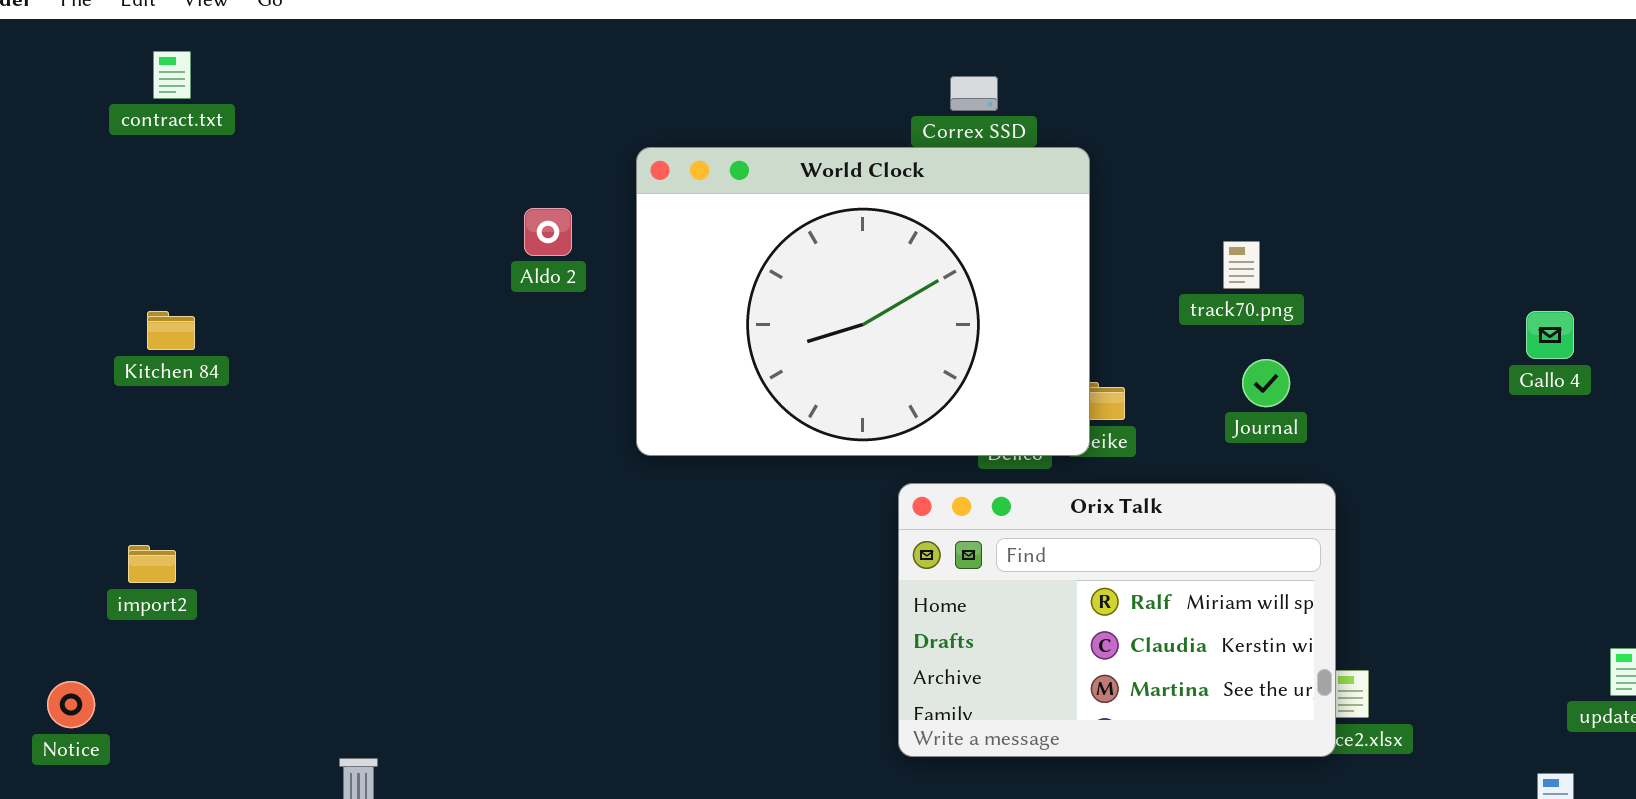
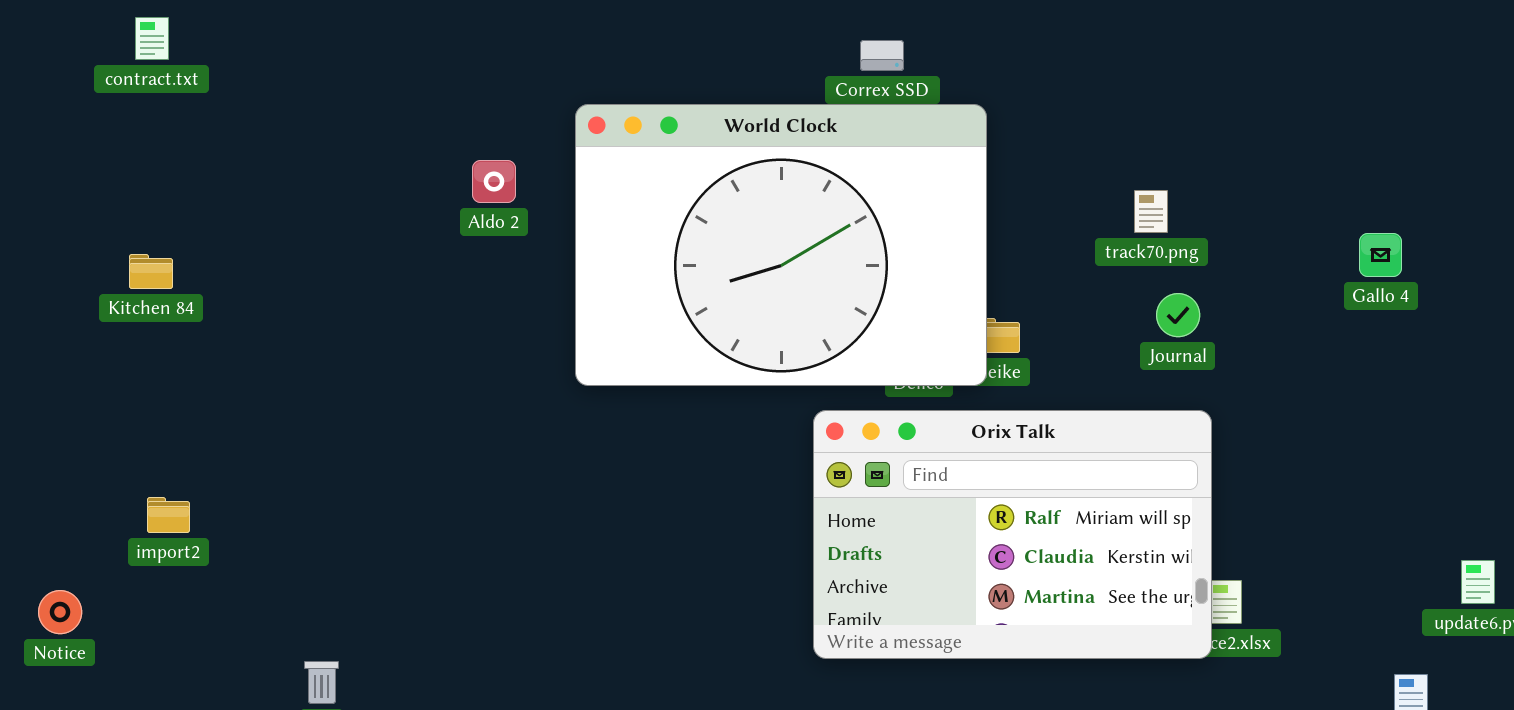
track70.png: [1223,241,1260,289] -> [1134,190,1168,233], moved
Gallo 4: [1526,311,1574,359] -> [1359,233,1402,277], moved
Journal: [1242,359,1290,407] -> [1156,293,1200,337], moved
import2: [128,545,176,583] -> [147,497,190,533], moved

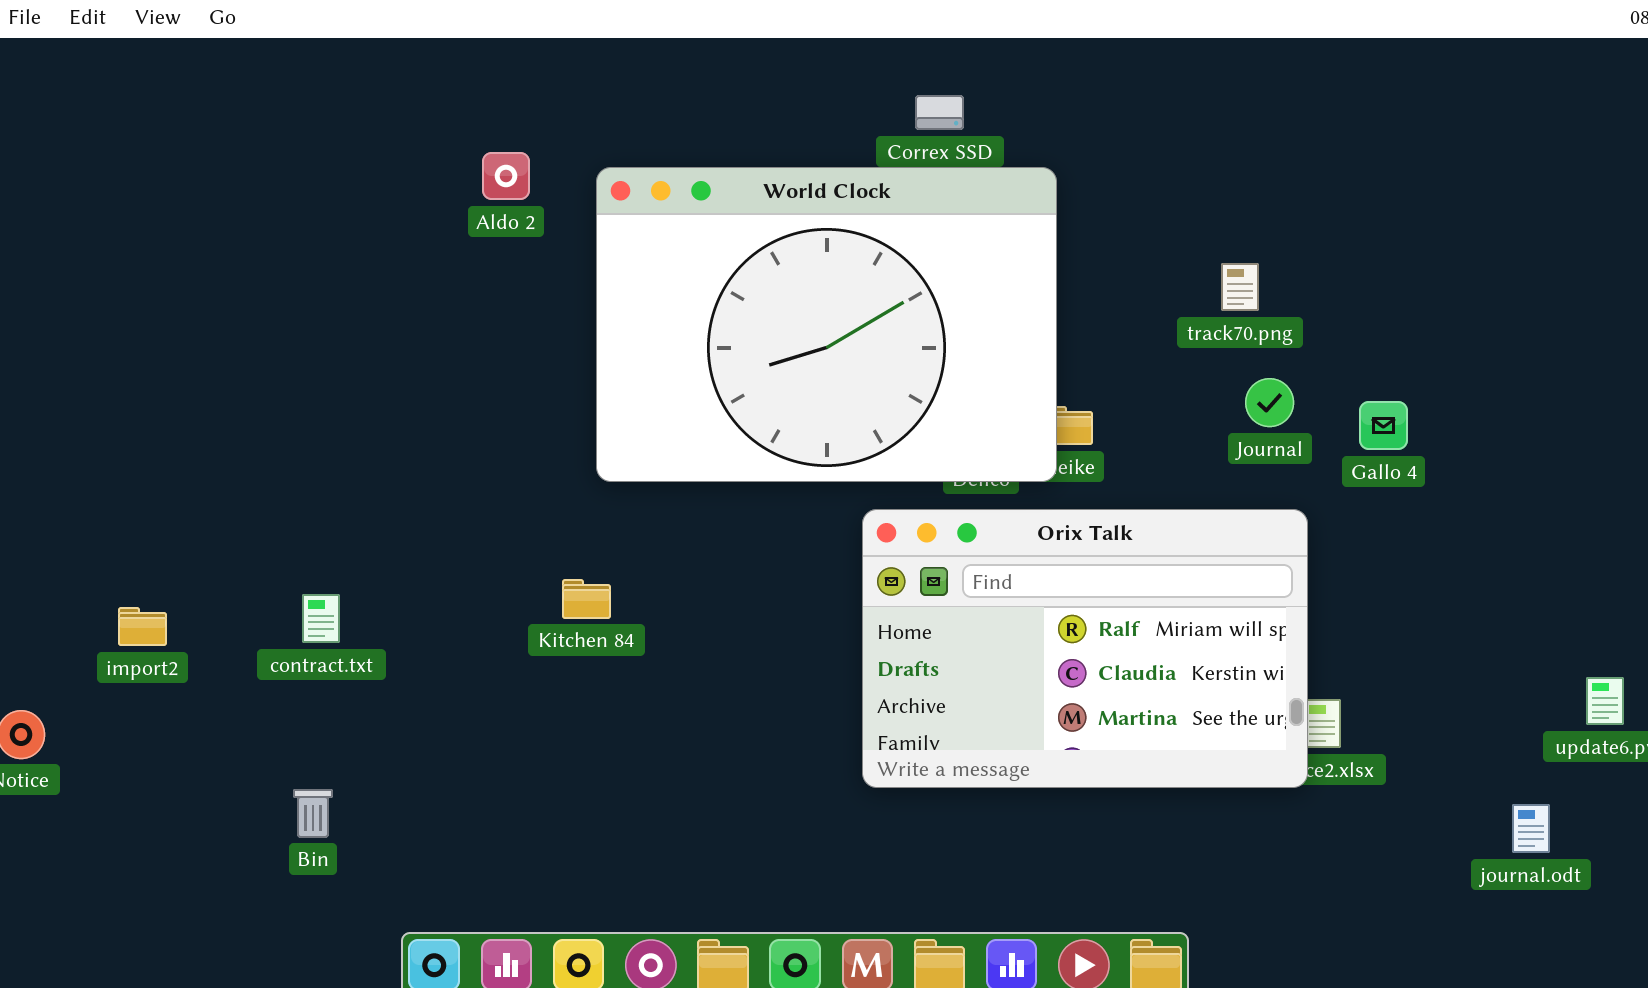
contract.txt: [135,17,169,60] -> [302,594,340,643], moved
Aldo 2: [472,160,516,203] -> [482,152,530,200], moved
Gallo 4: [1359,233,1402,277] -> [1359,401,1408,450], moved
Kitchen 84: [129,254,173,289] -> [562,579,611,619], moved

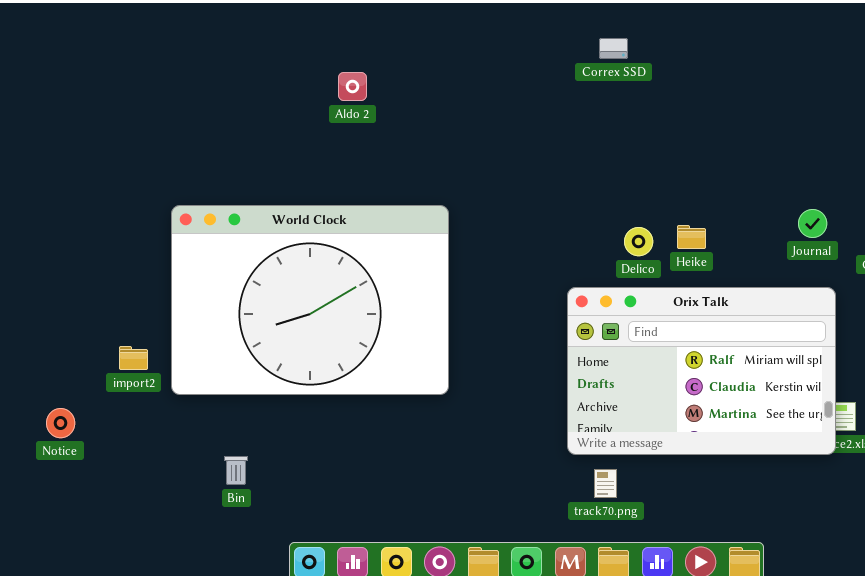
World Clock: [596,167,1057,482] -> [171,205,449,395], moved
track70.png: [1221,263,1259,311] -> [594,469,617,498], moved

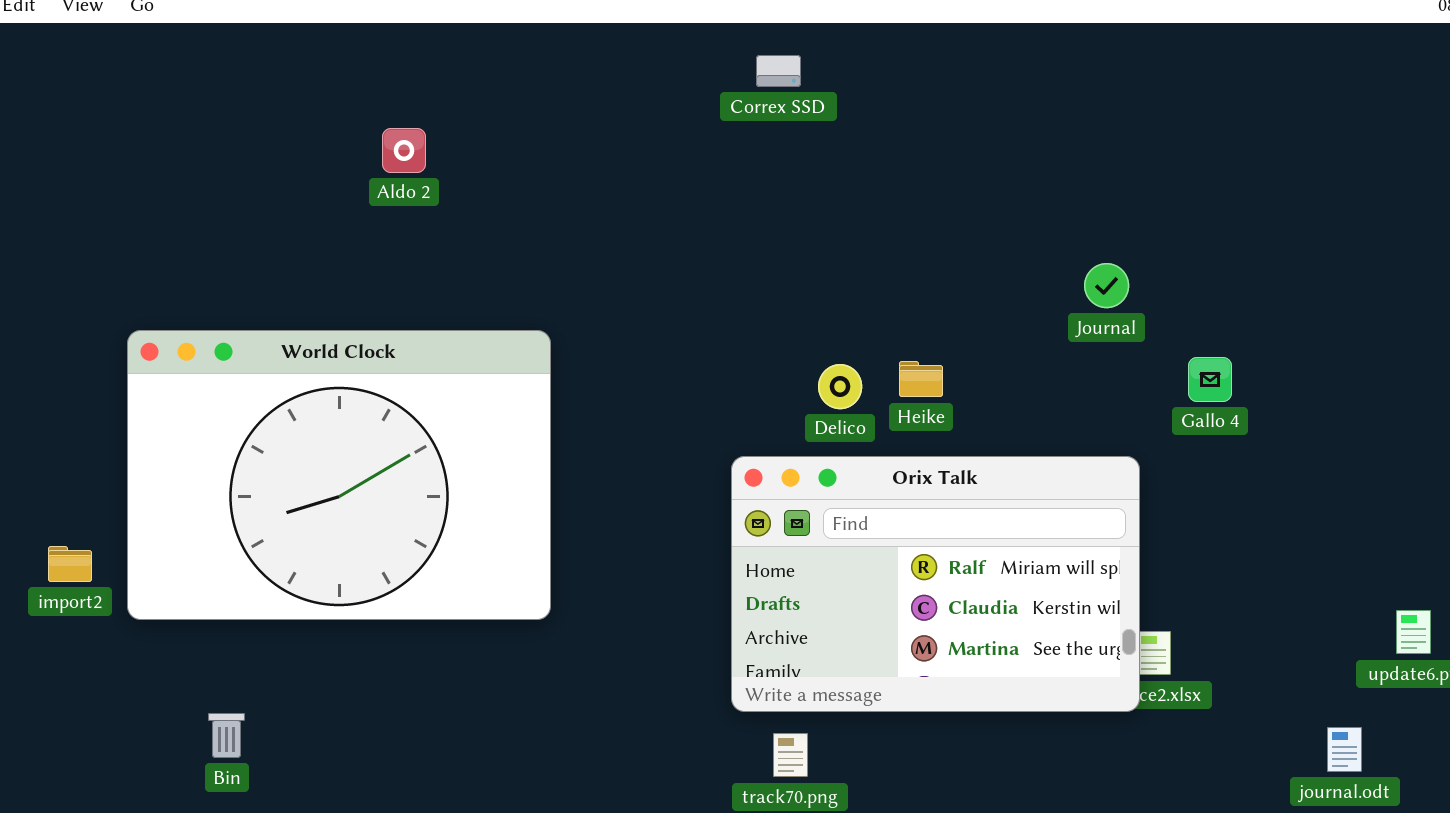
Correx SSD: [599,38,628,59] -> [756,55,801,87], moved
Journal: [798,209,827,238] -> [1084,263,1129,308], moved

